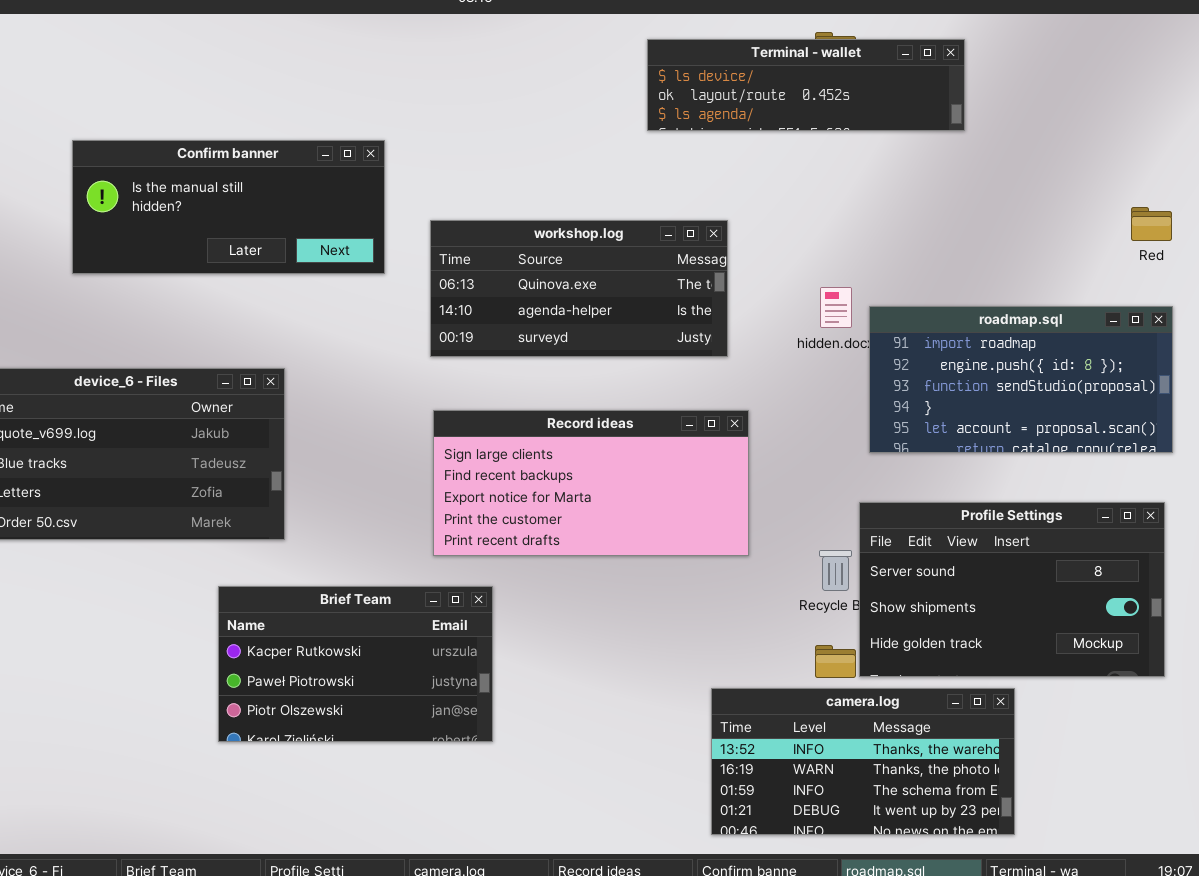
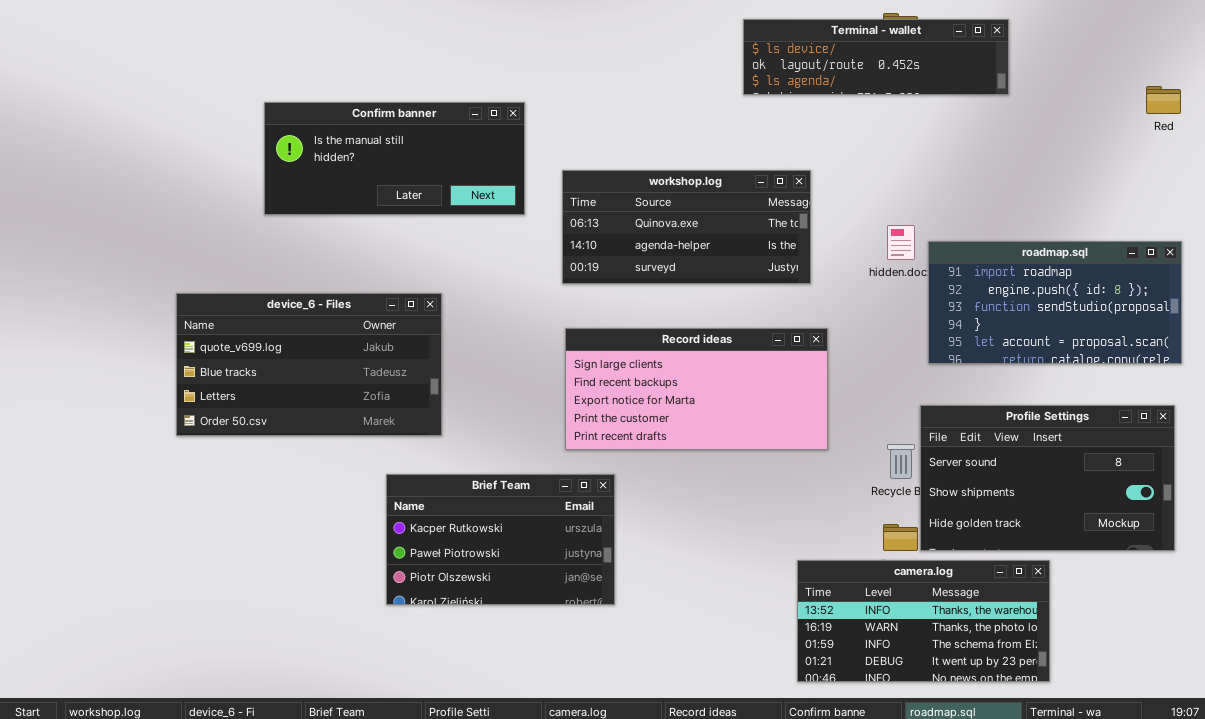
Red: [1131,207,1172,241] -> [1146,86,1181,114], moved

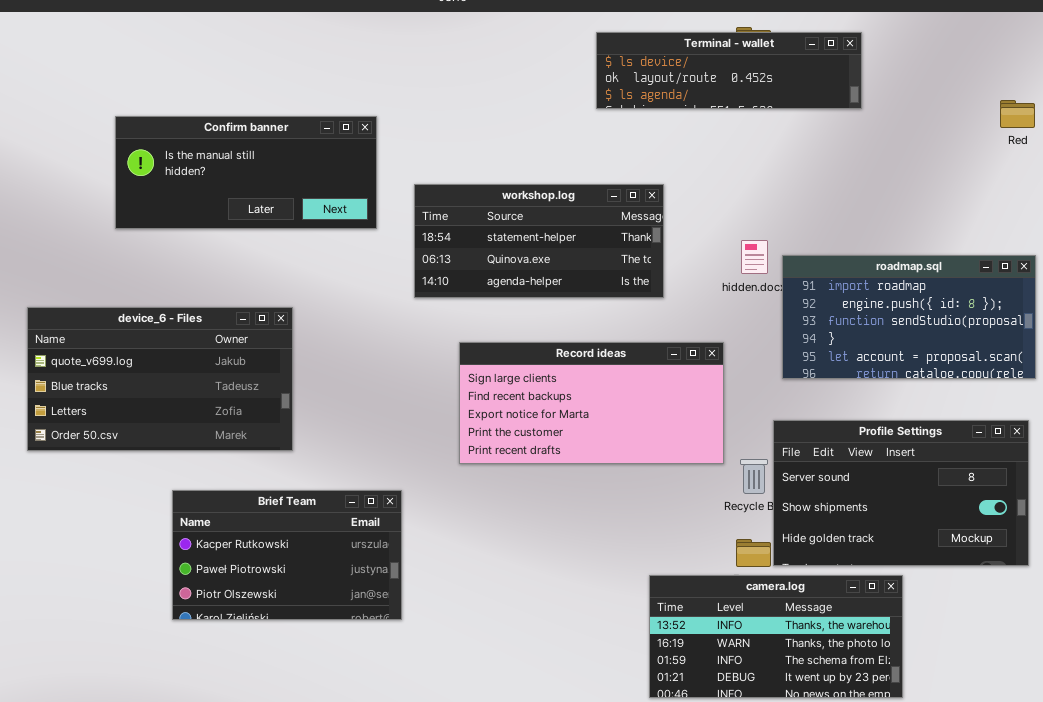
workshop.log: [562,170,811,284] -> [414,184,664,298], scrolled up 1 row
Record ideas: [565,328,828,450] -> [459,342,724,464], moved
Brief Team: [386,474,615,605] -> [172,490,402,620], moved

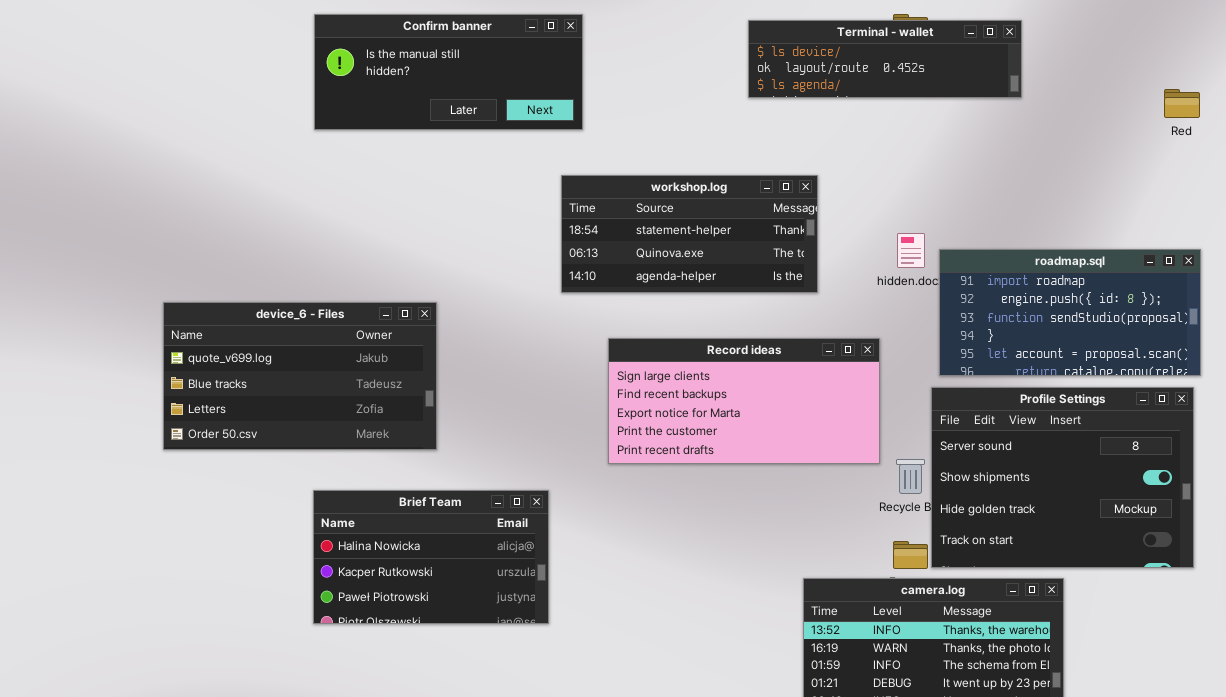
Confirm banner: [115,116,377,229] -> [314,14,583,130], moved
Profile Settings: [773,420,1029,566] -> [931,387,1194,568], resized
Brief Team: [172,490,402,620] -> [313,490,549,624], scrolled up 1 row

